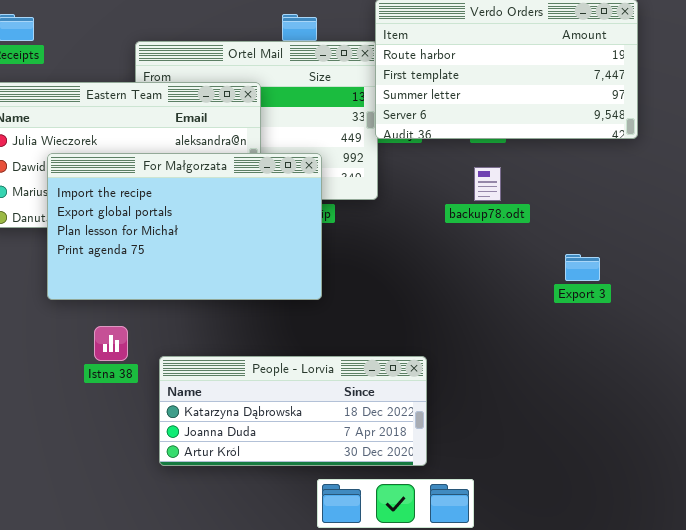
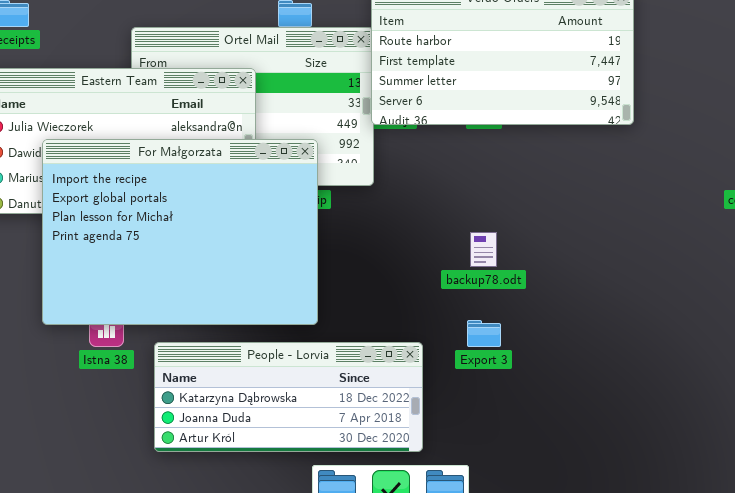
For Małgorzata: [47,153,322,300] -> [42,139,318,325], resized
backup78.odt: [474,167,501,201] -> [470,232,497,267], moved
Export 3: [565,254,600,281] -> [467,320,501,347], moved

